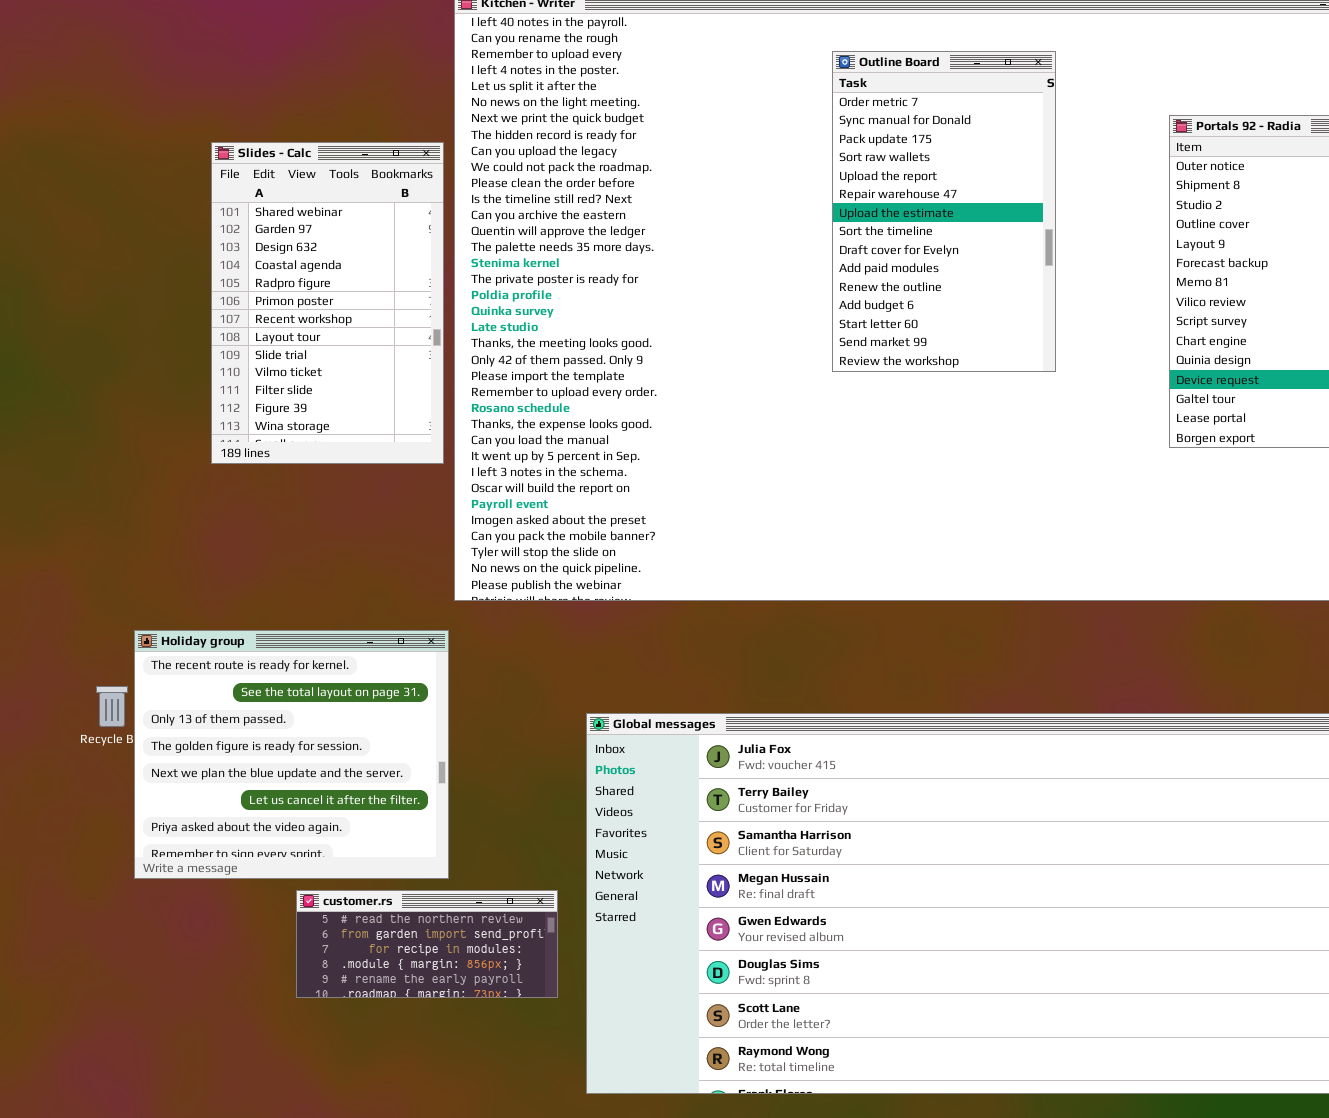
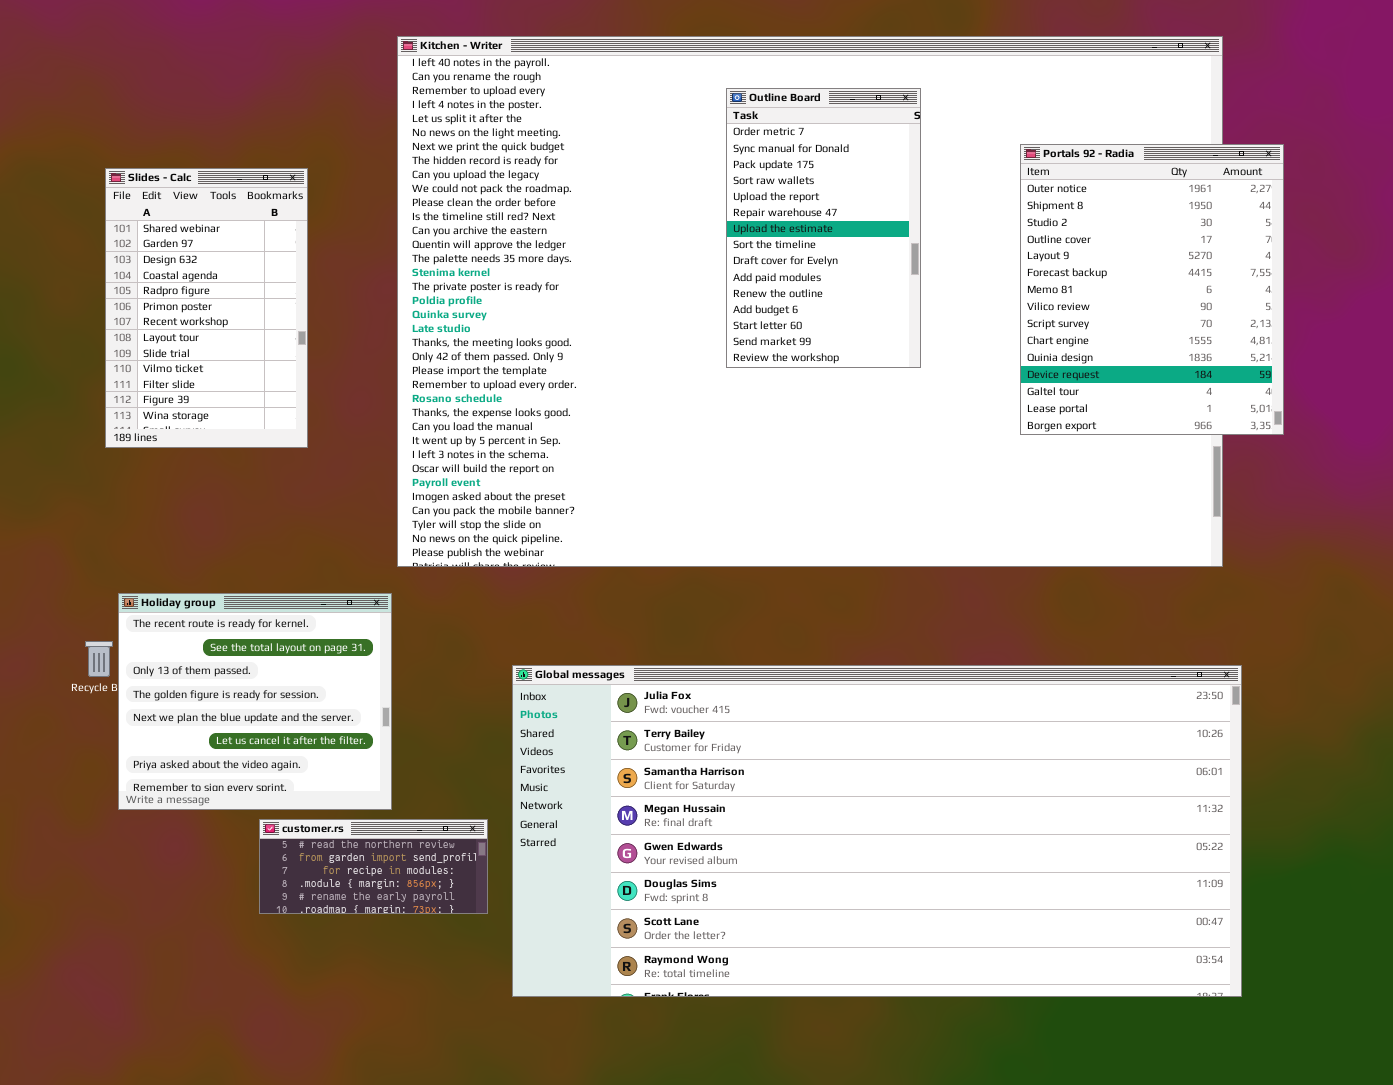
Slides - Calc: [211,142,444,464] -> [105,168,308,448], moved

